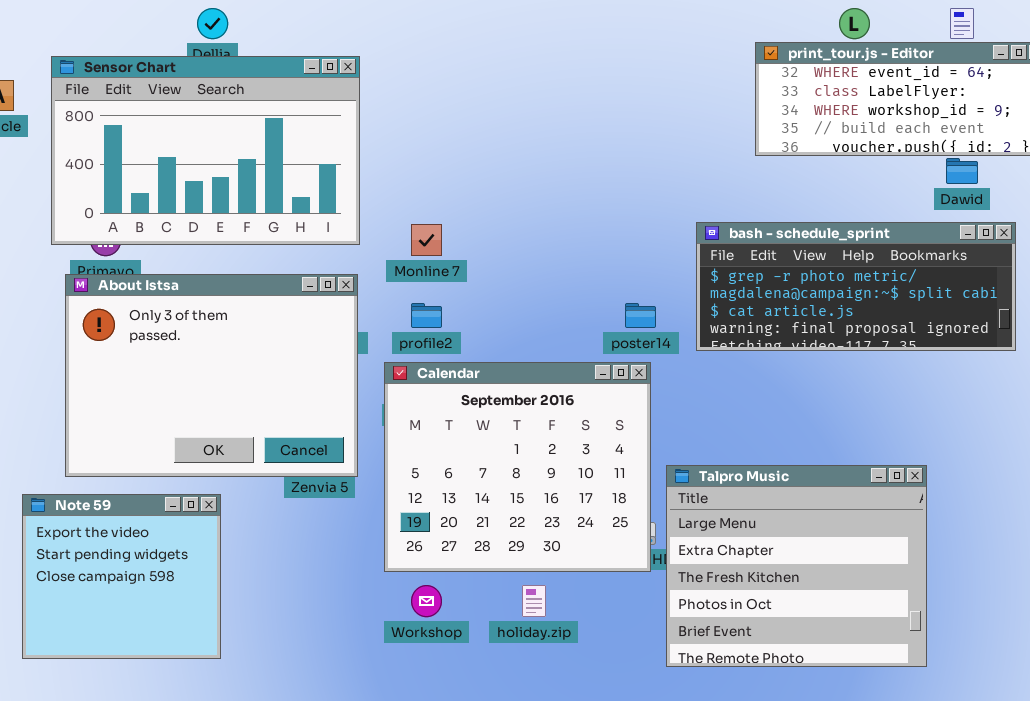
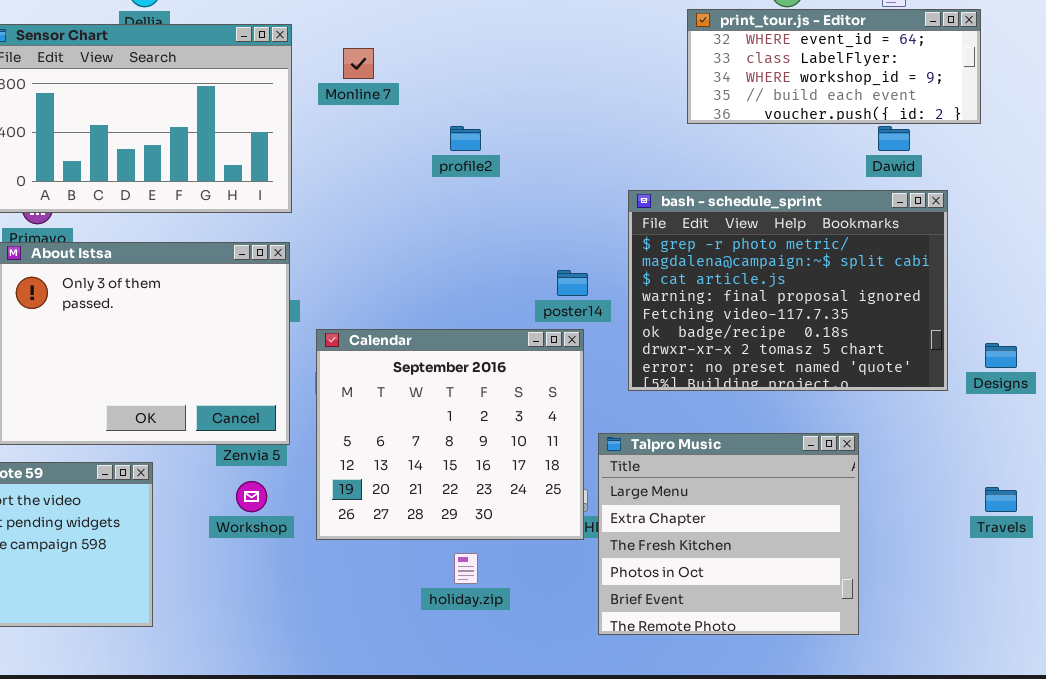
bash - schedule_sprint: [696,222,1016,351] -> [628,190,948,391], resized
Monline 7: [411,224,442,256] -> [343,48,374,79], moved
profile2: [411,303,442,328] -> [450,126,481,151], moved
Workshop: [411,585,442,617] -> [236,481,267,512], moved

